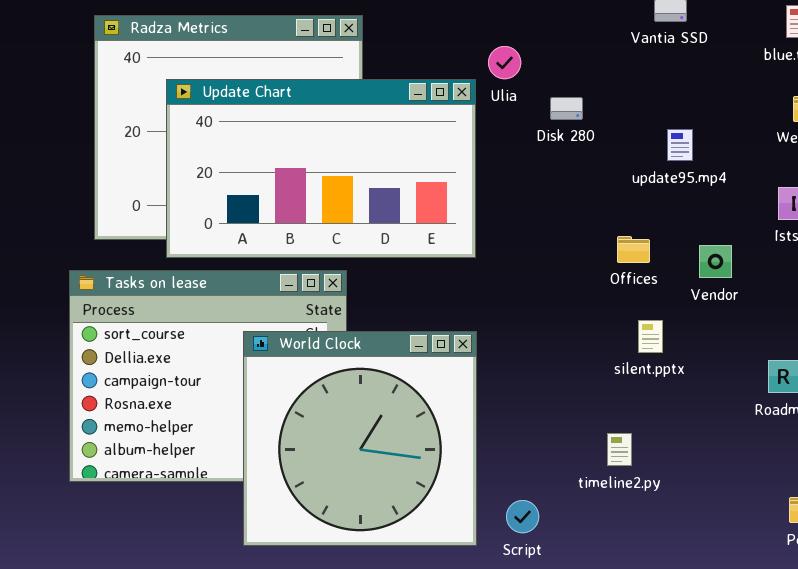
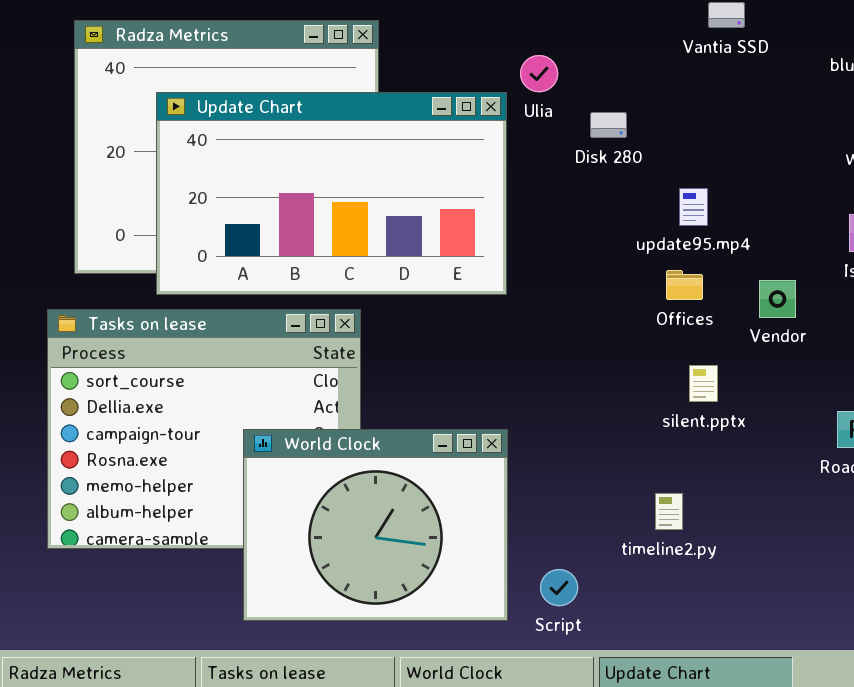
update95.mp4: [667,129,693,161] -> [679,188,708,226], moved
World Clock: [243,331,477,546] -> [243,429,508,621], resized

